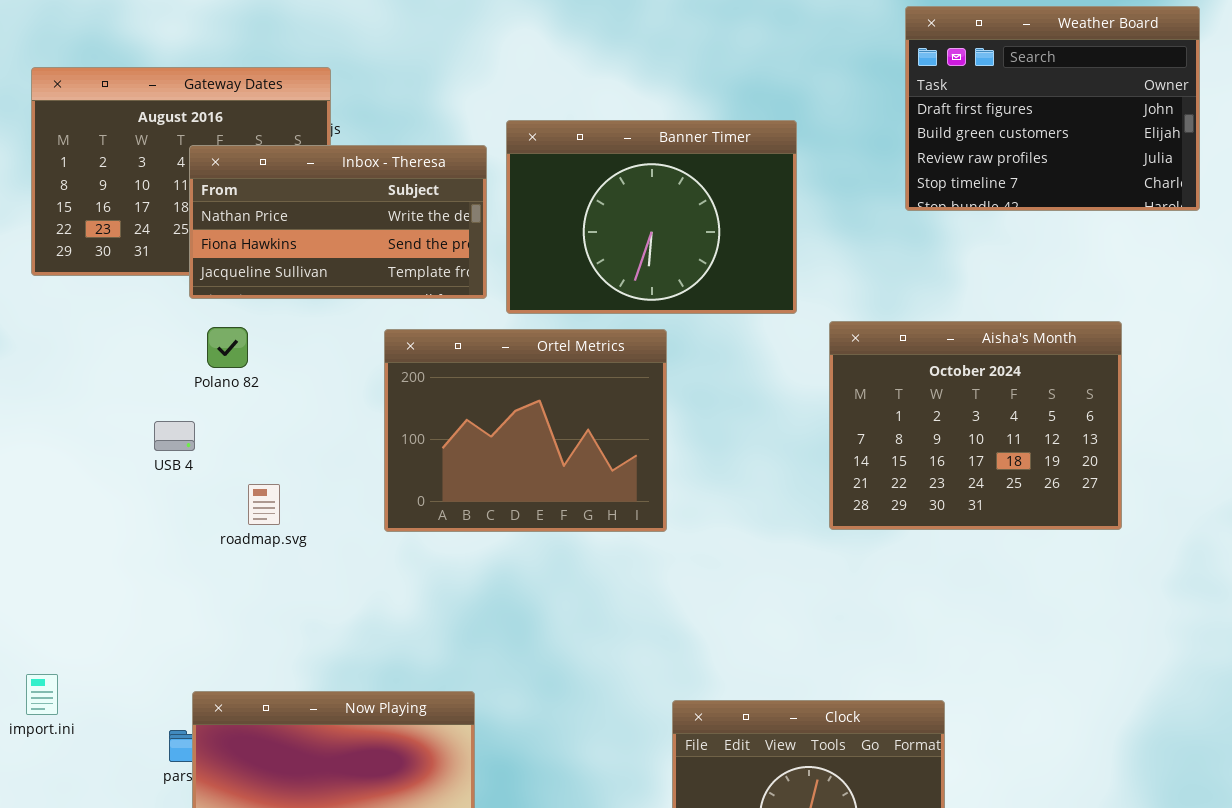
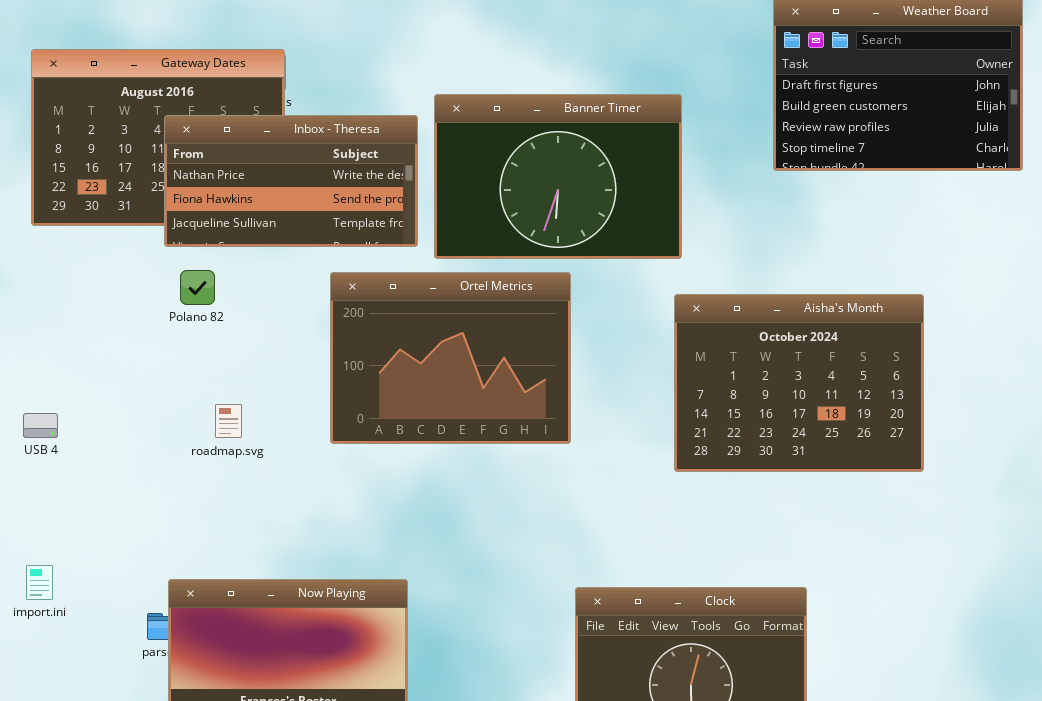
Aisha's Month: [829,321,1122,530] -> [674,294,924,472], moved
USB 4: [154,421,195,451] -> [23,413,58,438], moved

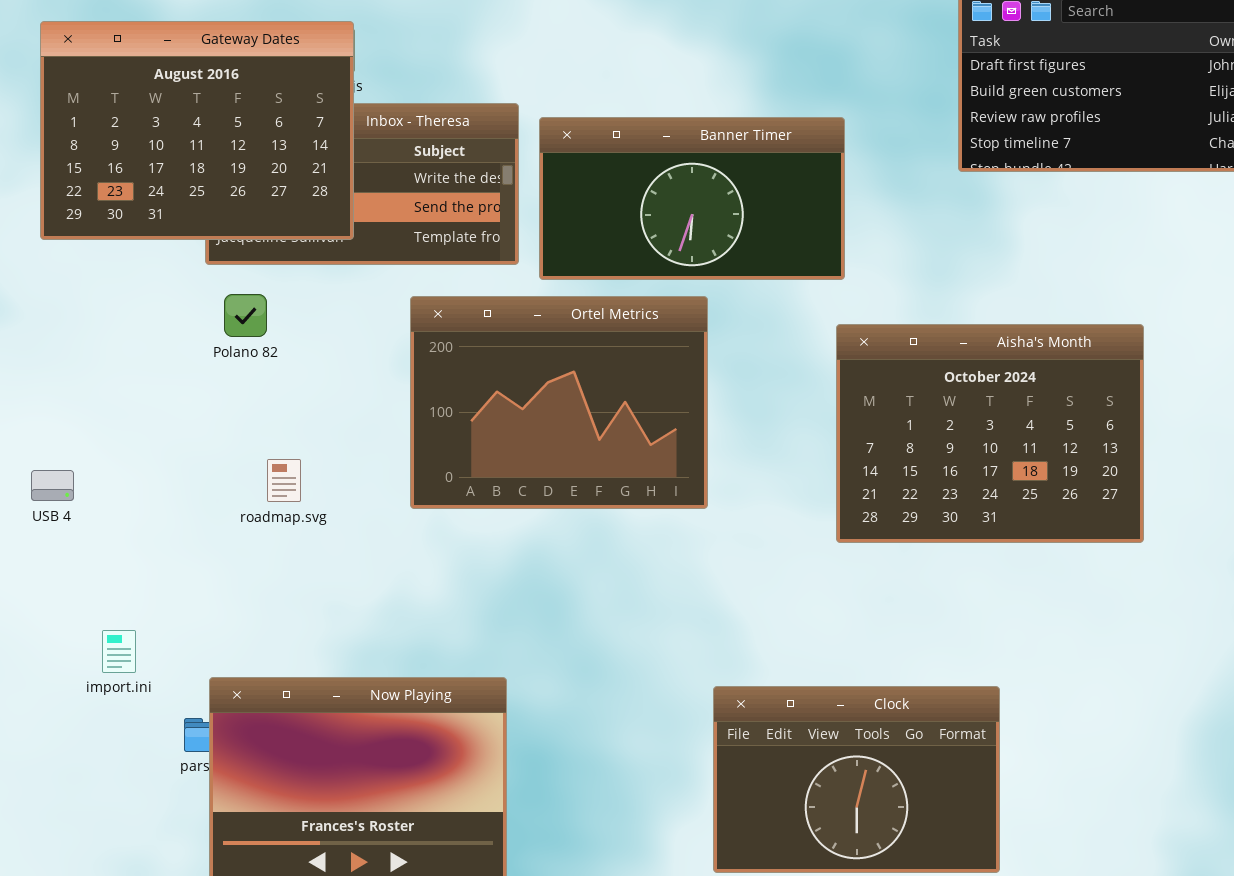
Gateway Dates: [31,49,285,226] -> [40,21,354,240], raised
Banner Timer: [434,94,682,259] -> [539,117,845,280], resized
import.ini: [26,565,53,600] -> [102,630,136,673], moved

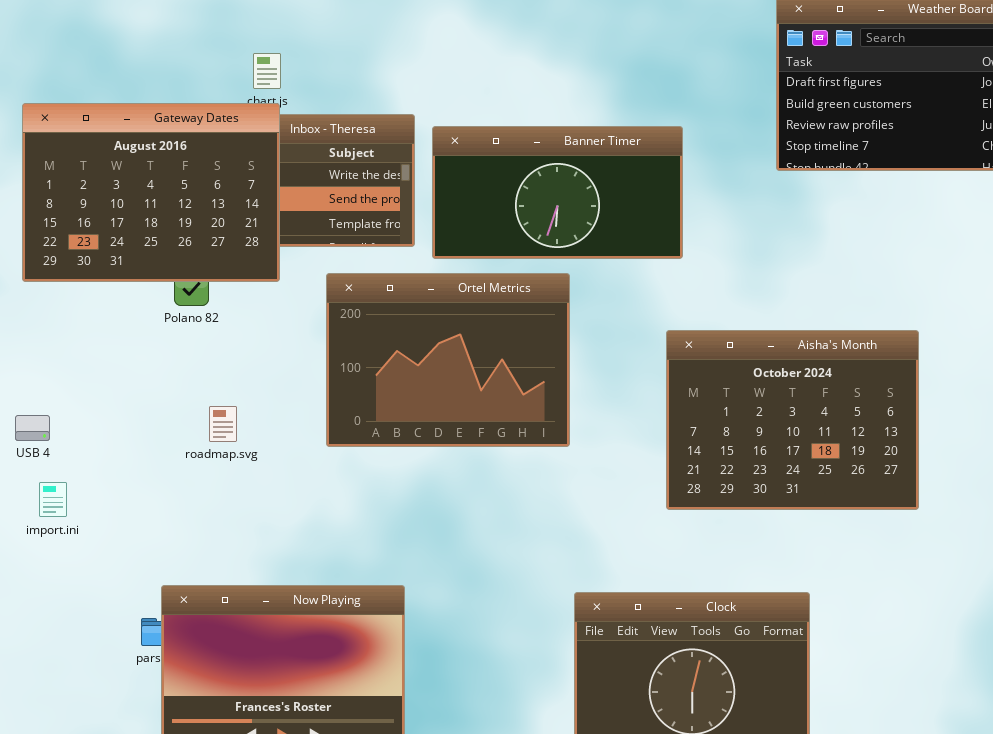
Gateway Dates: [40,21,354,240] -> [22,103,280,282], moved
Aisha's Month: [836,324,1144,543] -> [666,330,919,510], moved
import.ini: [102,630,136,673] -> [39,482,67,517], moved

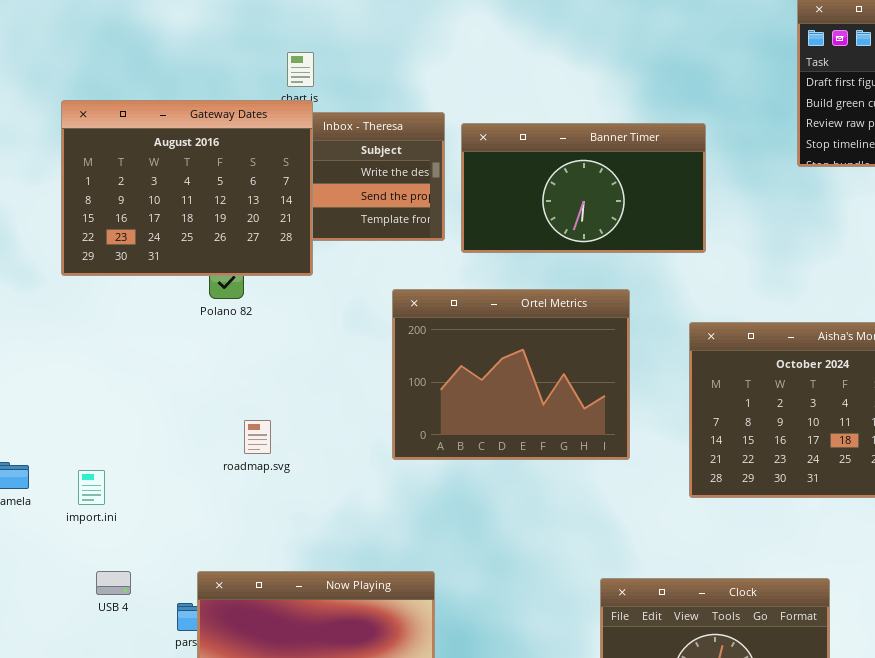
Ortel Metrics: [326,273,570,447] -> [392,289,630,460], moved
roadmap.svg: [209,406,237,442] -> [244,420,271,454], moved
USB 4: [15,415,50,441] -> [96,571,131,595], moved

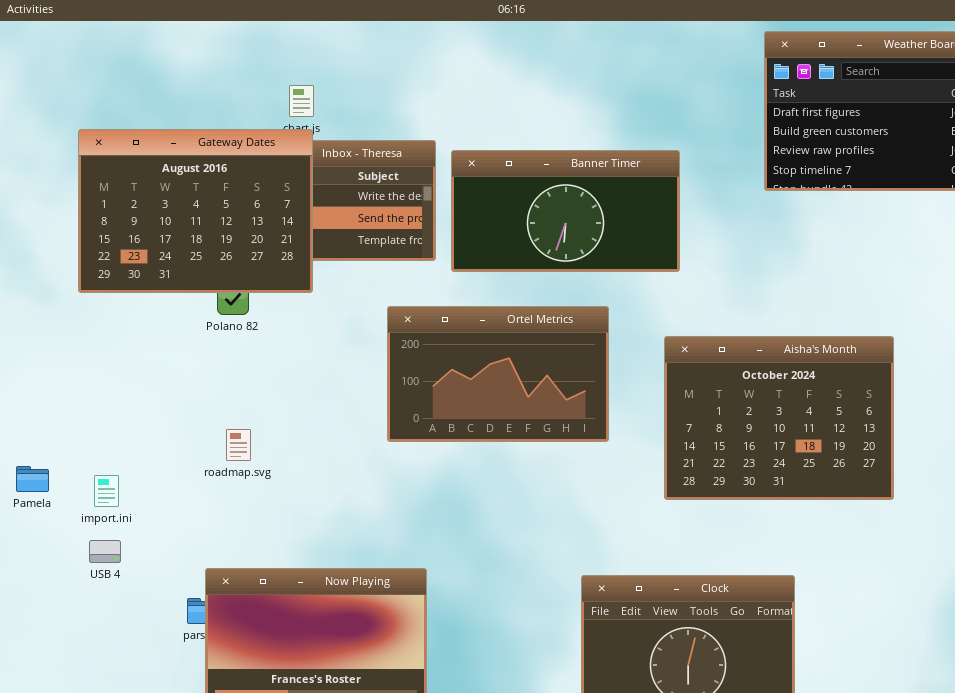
Ortel Metrics: [392,289,630,460] -> [387,306,609,442], resized
roadmap.svg: [244,420,271,454] -> [226,429,251,461], moved
USB 4: [96,571,131,595] -> [89,540,121,563], moved

